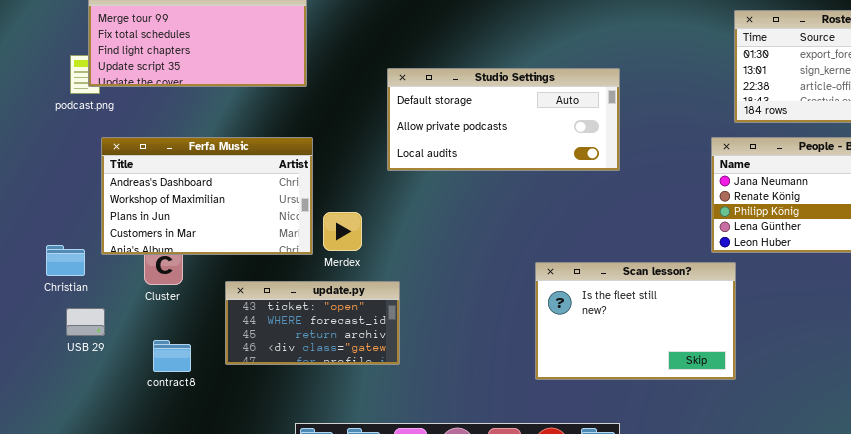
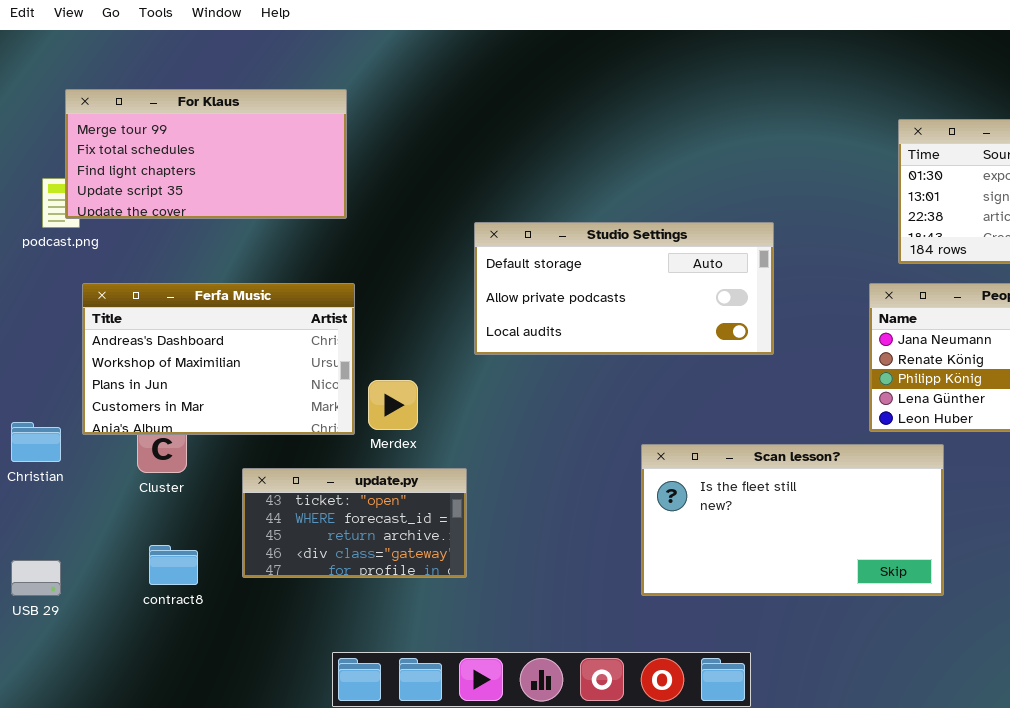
Studio Settings: [387,68,620,171] -> [474,222,774,355], moved
Scan lesson?: [535,262,736,380] -> [641,444,944,596], resized
USB 29: [66,308,105,336] -> [11,560,61,596], moved

